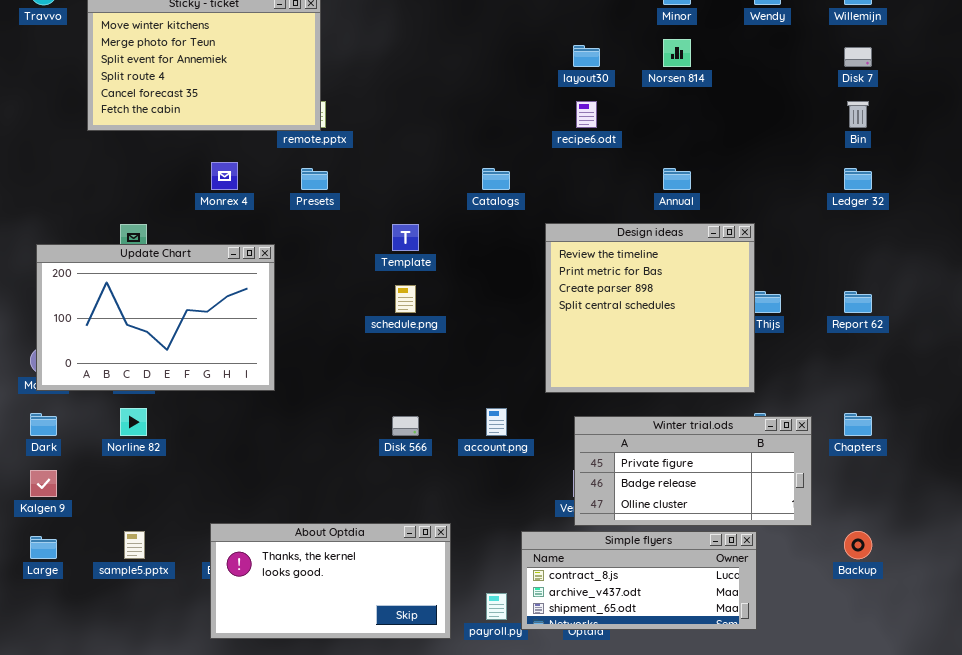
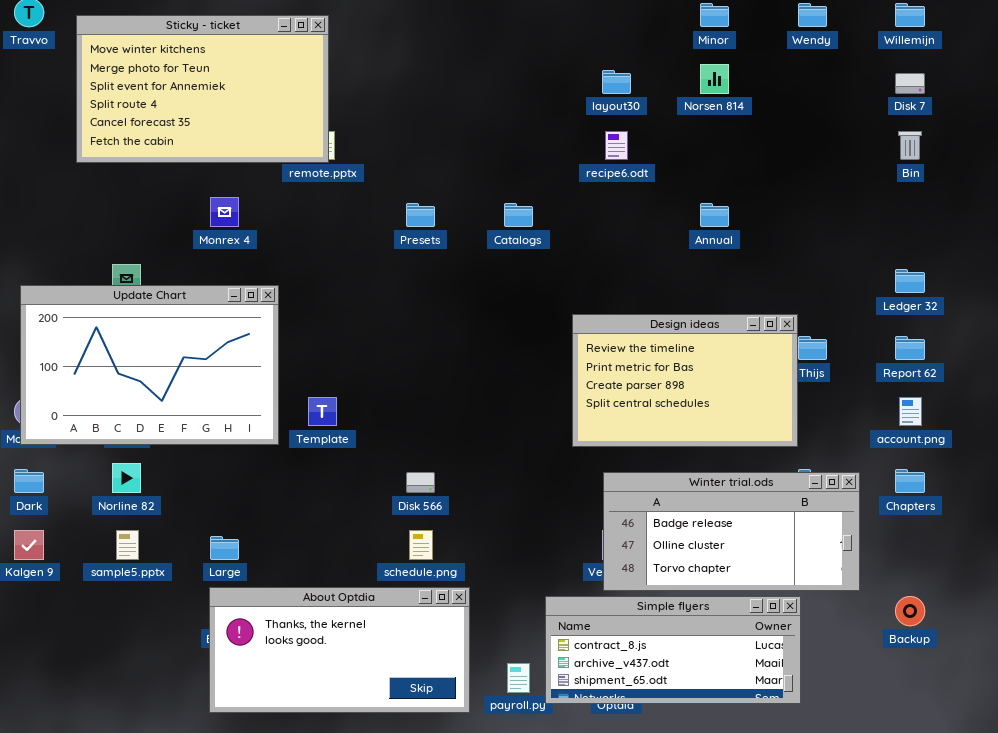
Presets: [301,168,328,190] -> [406,203,435,227], moved
Ledger 32: [844,168,872,190] -> [895,269,925,293], moved
Design ideas: [545,223,755,393] -> [572,314,798,447], resized
Template: [392,224,419,251] -> [308,397,337,426], moved
schedule.png: [395,285,416,313] -> [409,530,433,560], moved
account.png: [486,408,507,436] -> [899,397,922,426], moved
Winter trial.ods: [574,416,812,526] -> [603,472,860,591], scrolled down 1 row
sample5.pptx: [124,531,145,559] -> [116,530,139,560], moved
Large: [30,536,57,559] -> [210,536,239,560], moved

